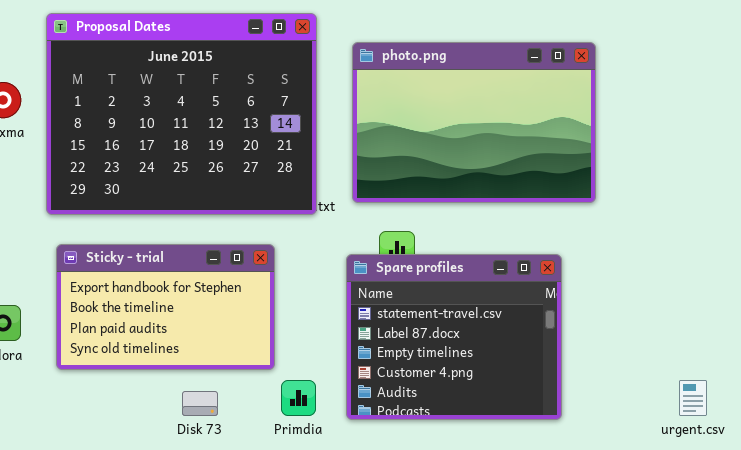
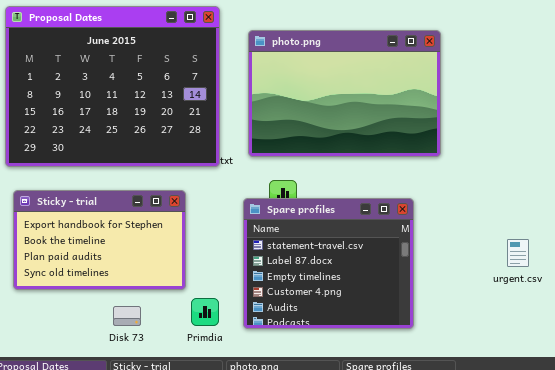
urgent.csv: [679,380,707,416] -> [507,239,529,267], moved

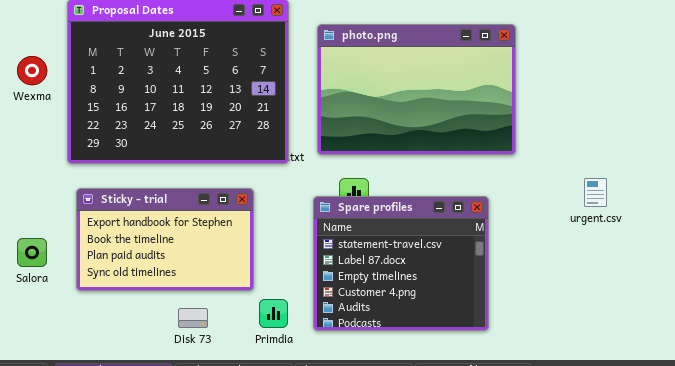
urgent.csv: [507,239,529,267] -> [584,178,607,207], moved

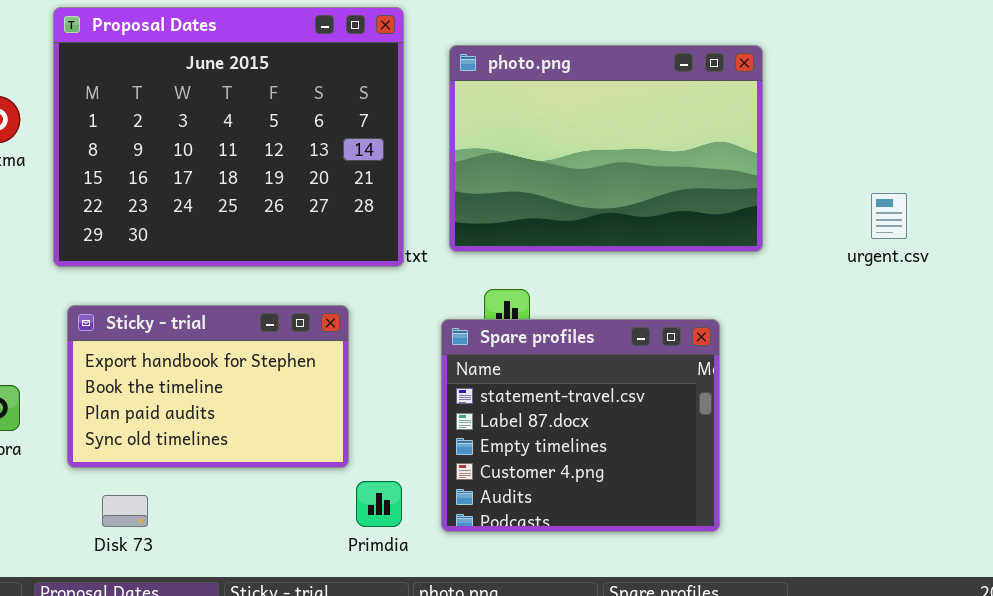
urgent.csv: [584,178,607,207] -> [871,193,907,239], moved
Disk 73: [178,308,208,328] -> [102,495,148,527], moved

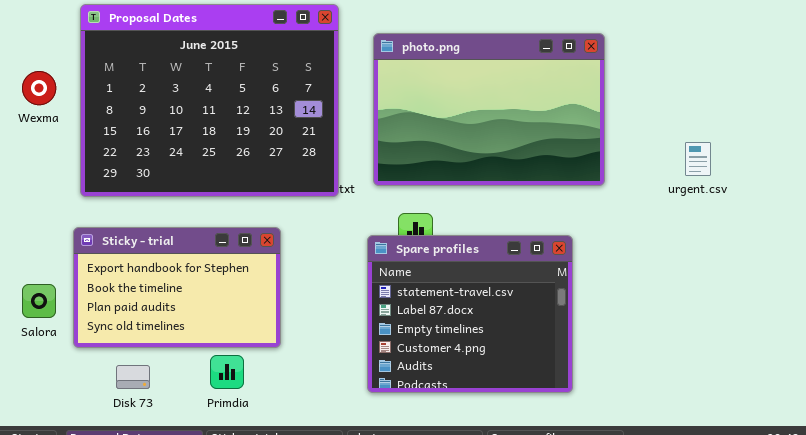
Sticky - trial: [67,305,349,468] -> [73,227,281,348], moved
Primdia: [356,481,402,527] -> [210,355,244,389], moved

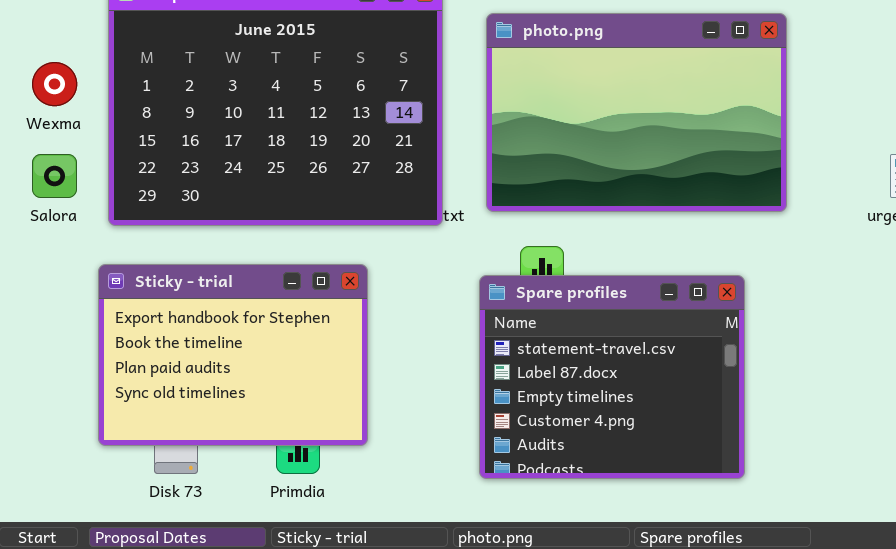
Sticky - trial: [73,227,281,348] -> [98,264,368,446], resized
Salora: [22,284,56,318] -> [32,154,77,198], moved

